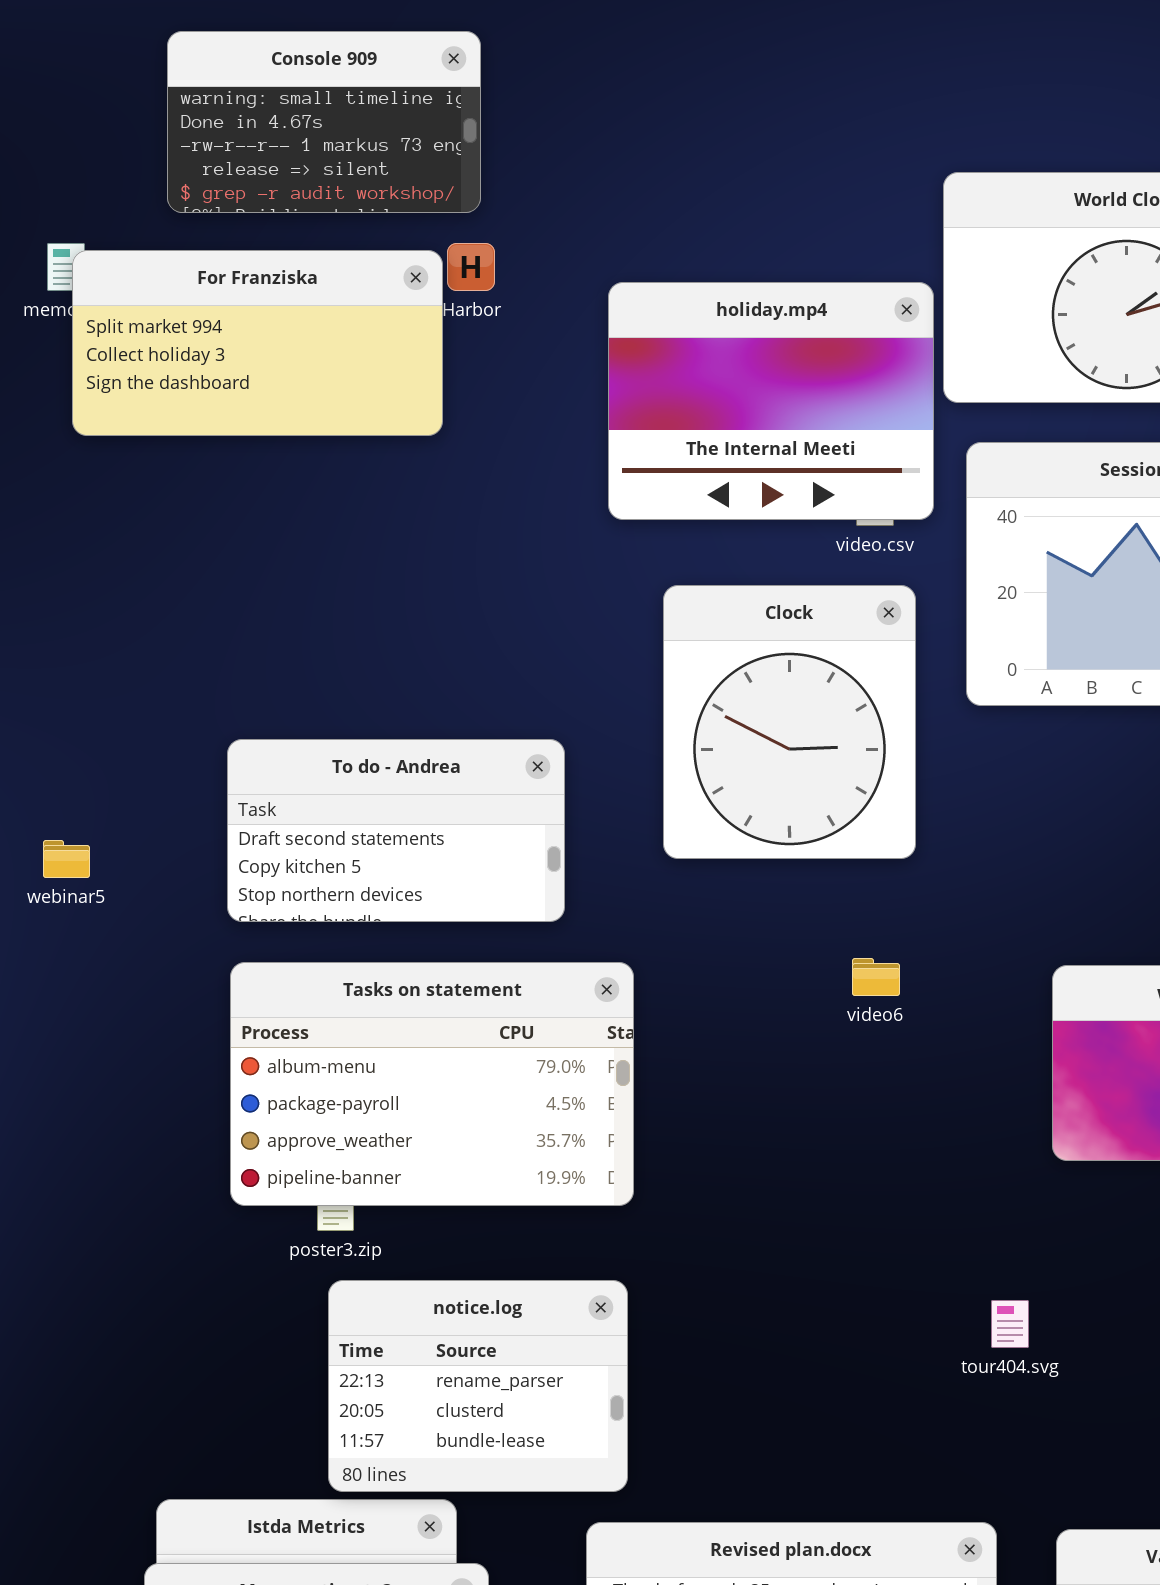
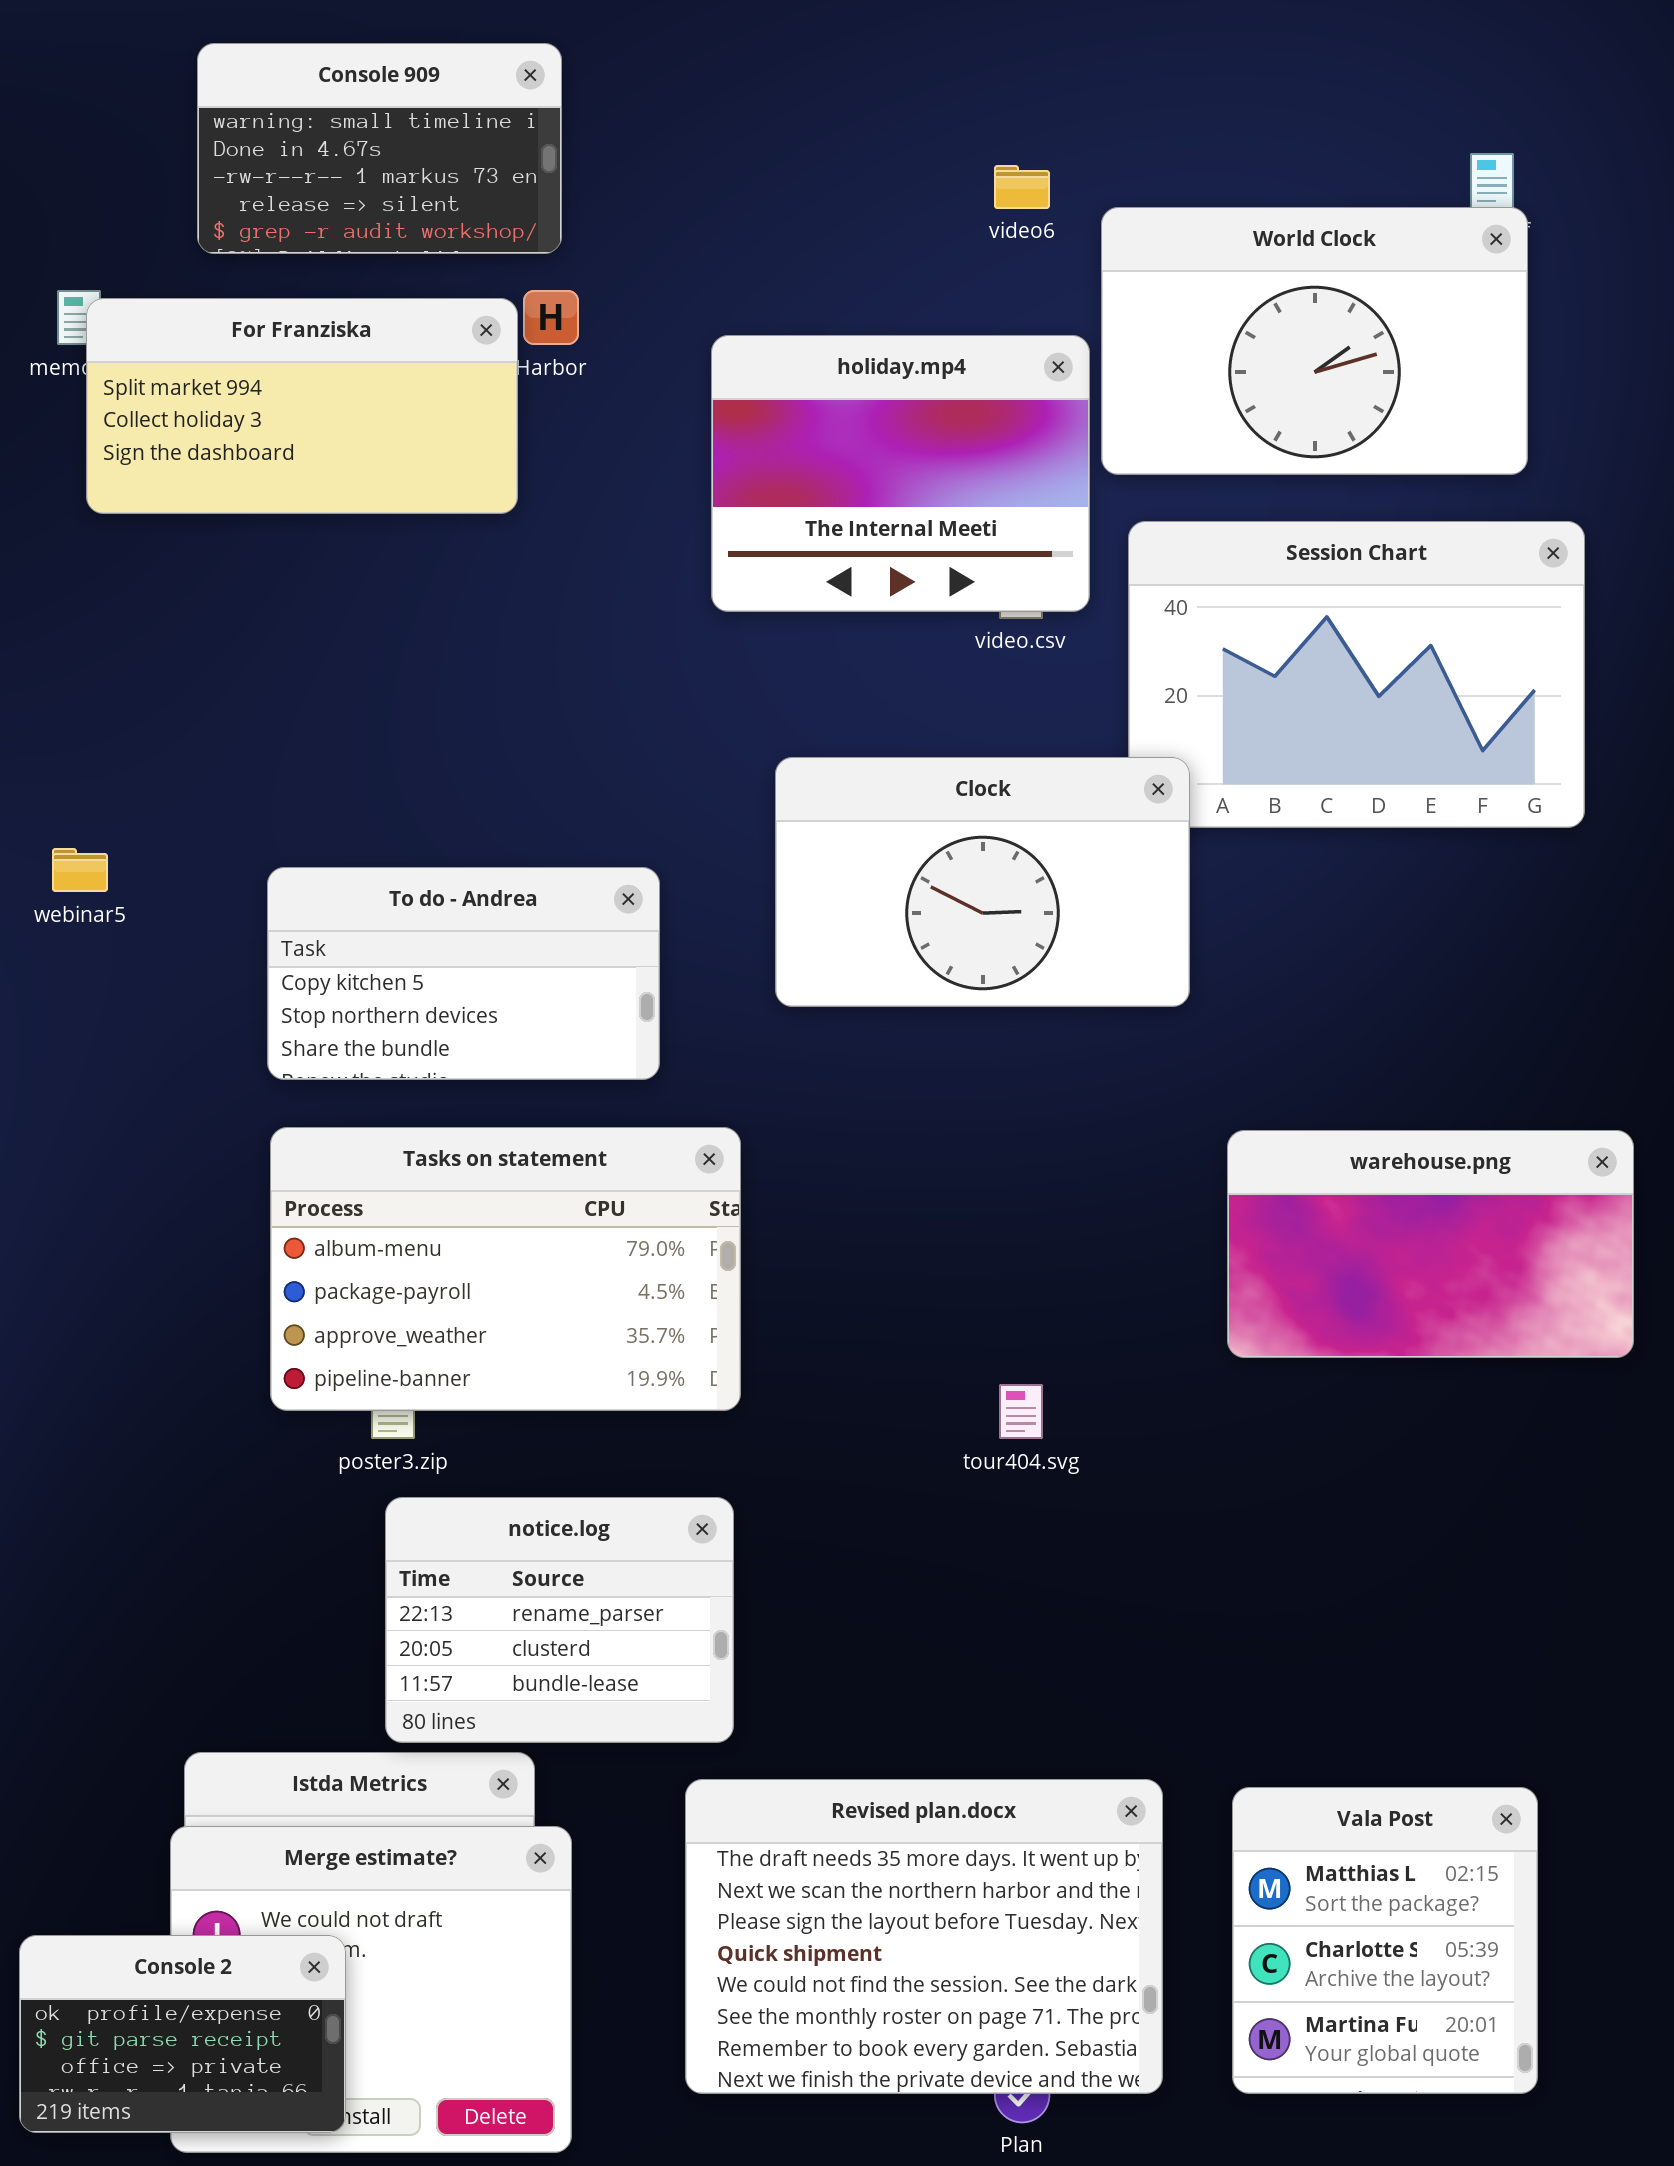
Clock: [663,585,916,859] -> [775,757,1190,1007], resized
To do - Andrea: [227,739,565,922] -> [267,867,660,1080], scrolled down 1 row
webinar5: [43,840,90,878] -> [52,848,108,892], moved
video6: [852,958,900,996] -> [994,165,1050,209], moved
tour404.svg: [991,1300,1029,1348] -> [999,1384,1043,1439], moved

